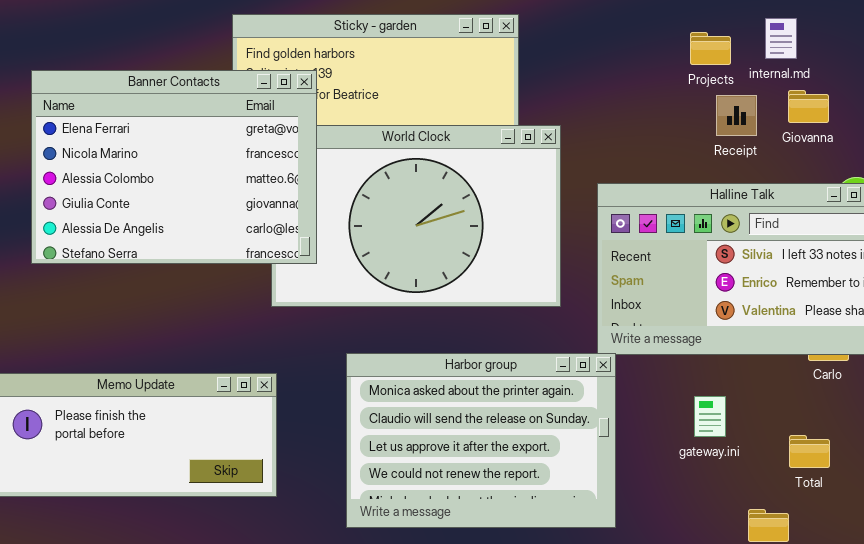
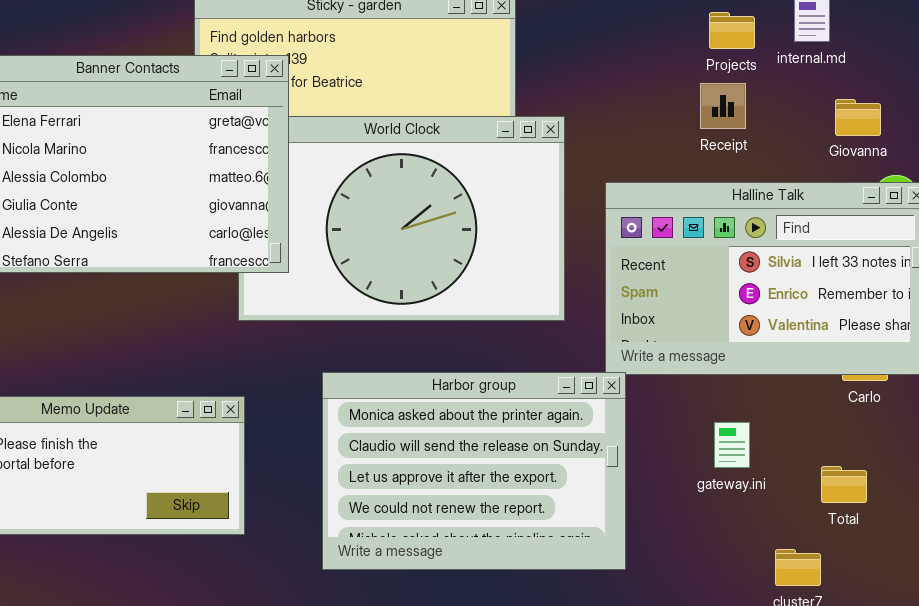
Giovanna: [788,90,829,123] -> [835,99,881,136], moved
Receipt: [716,95,757,136] -> [700,83,746,129], moved

